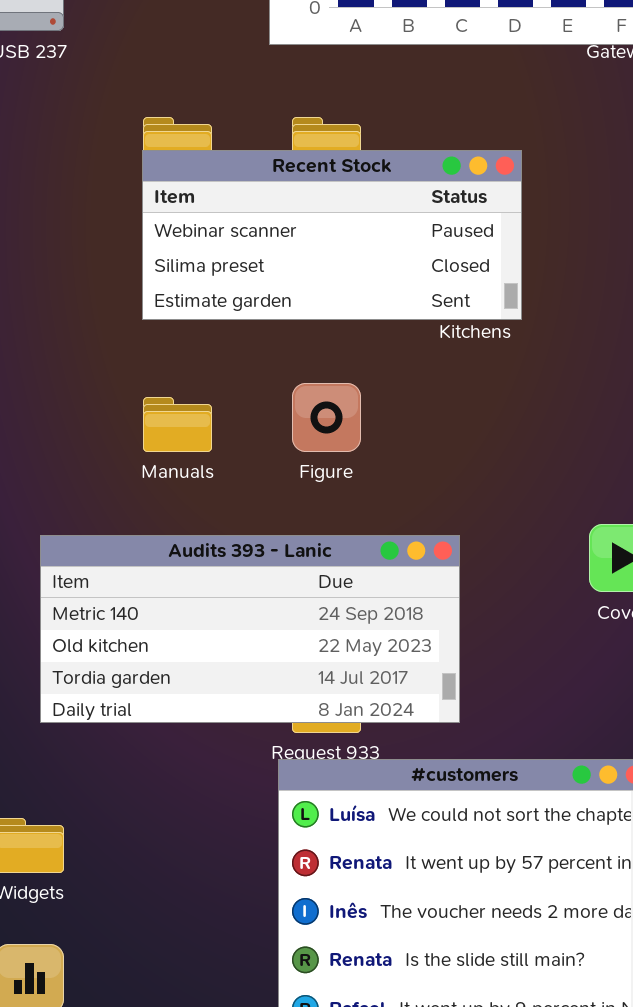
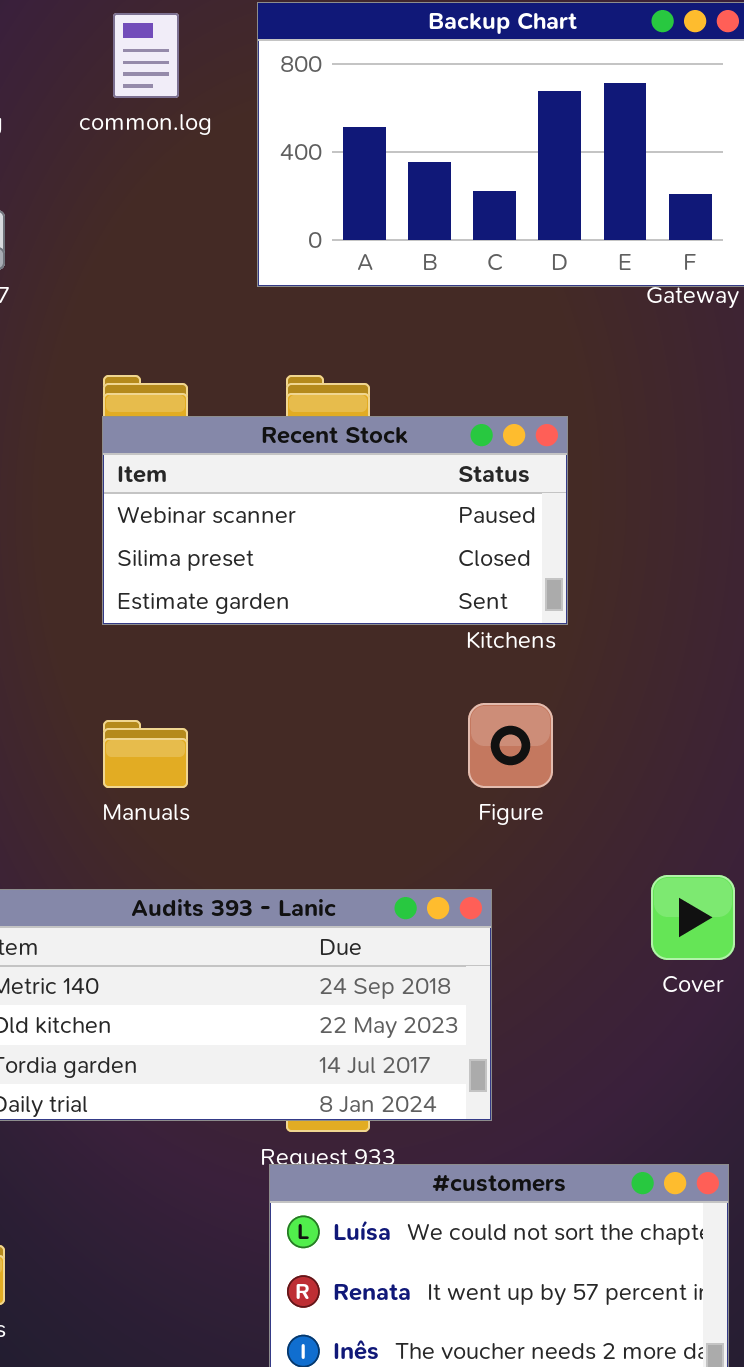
Figure: [292,383,361,452] -> [468,703,553,788], moved

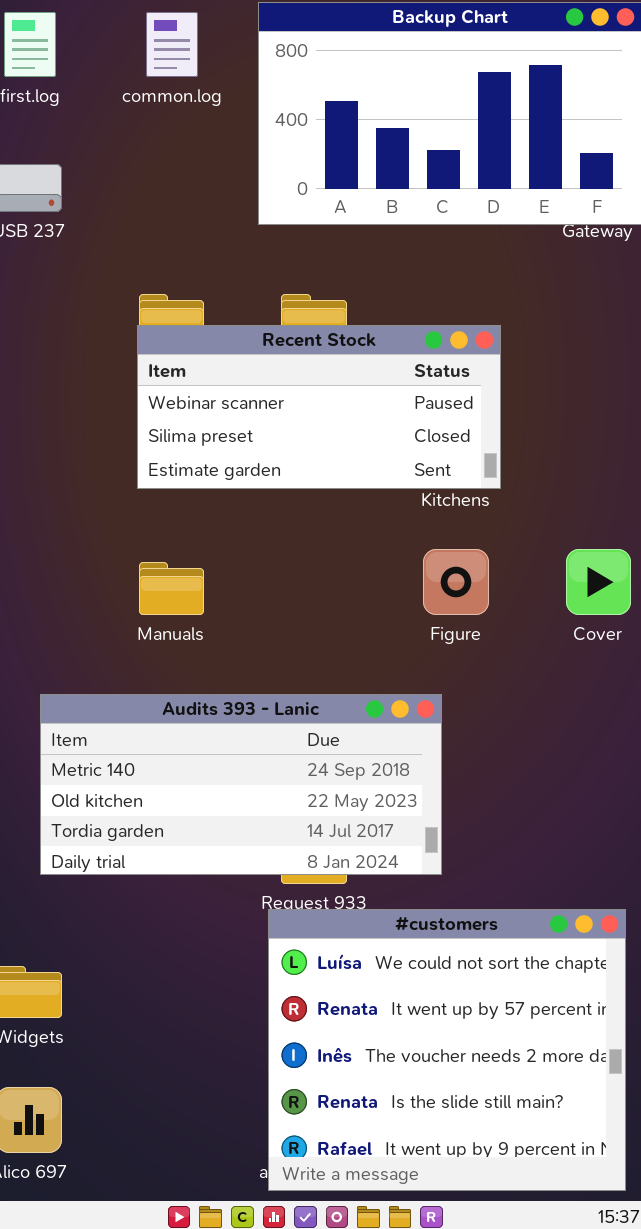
Cover: [651,875,735,960] -> [566,549,631,615], moved

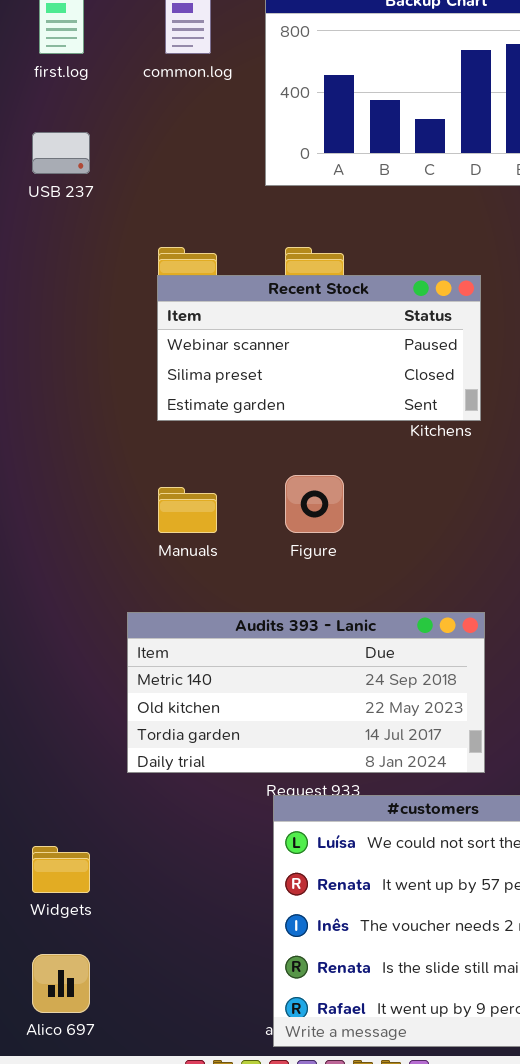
Figure: [423,549,489,615] -> [285,475,344,533], moved
Audits 393 - Lanic: [40,694,442,875] -> [127,612,485,773], moved

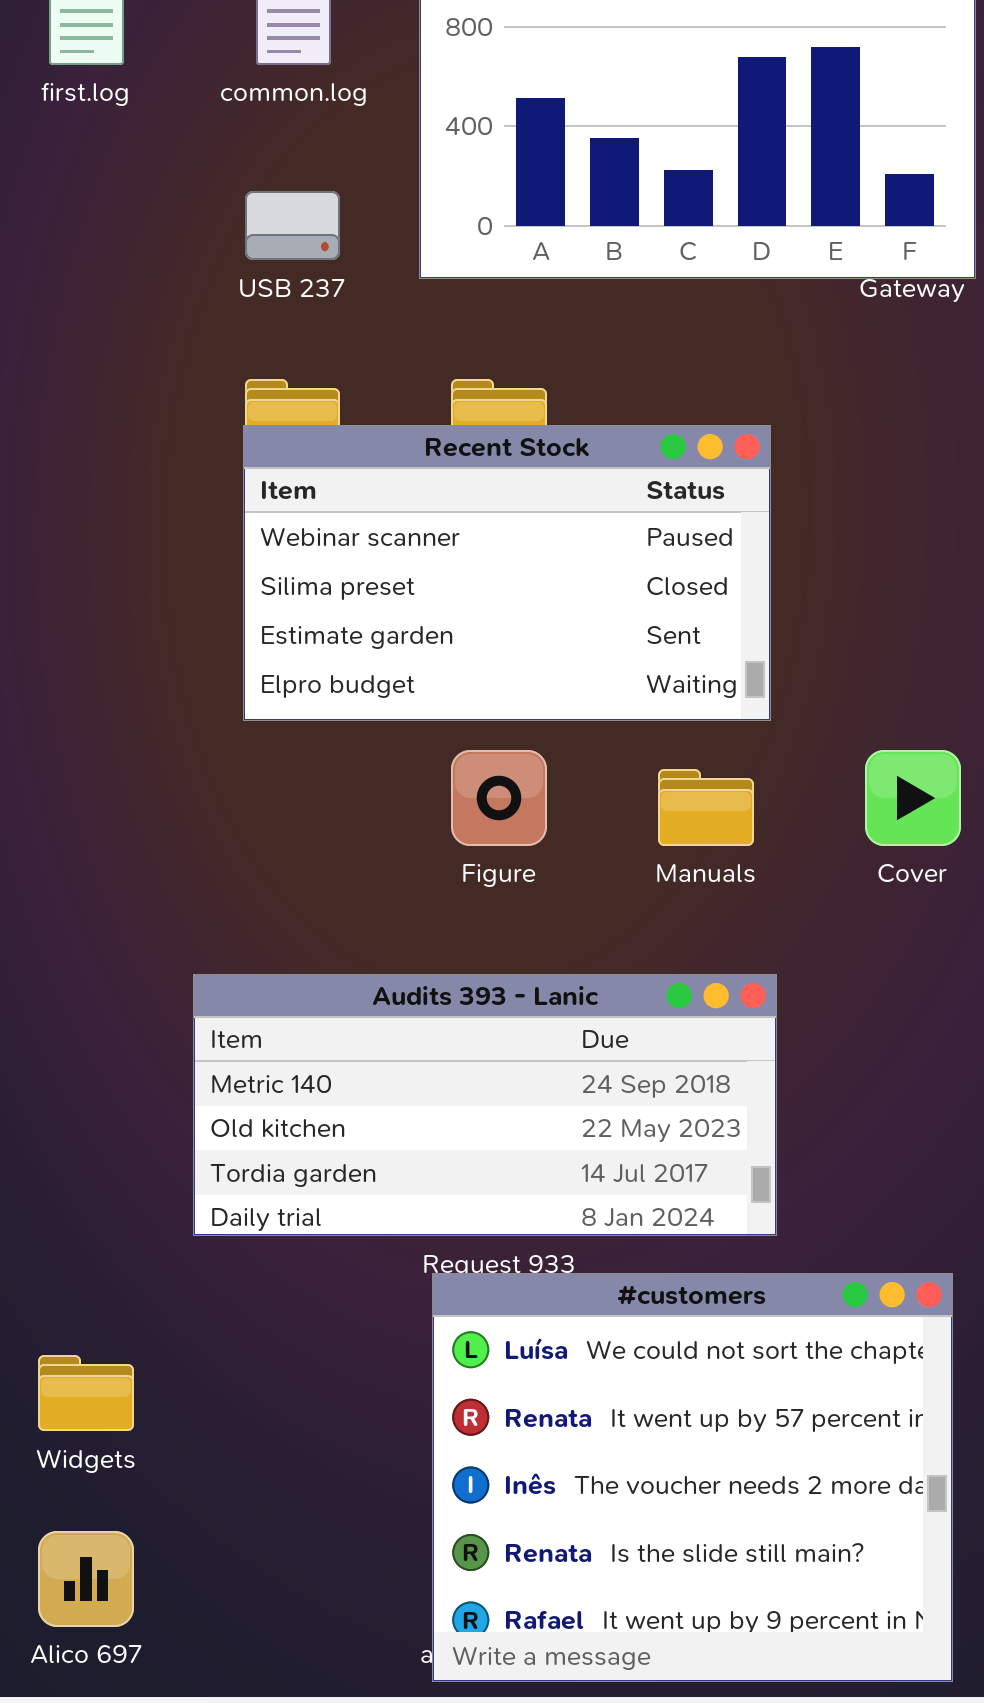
USB 237: [32,132,90,174] -> [245,191,340,260], moved
Recent Stock: [157,275,481,421] -> [243,425,771,721], resized
Manuals: [158,487,217,533] -> [658,769,754,846], moved

